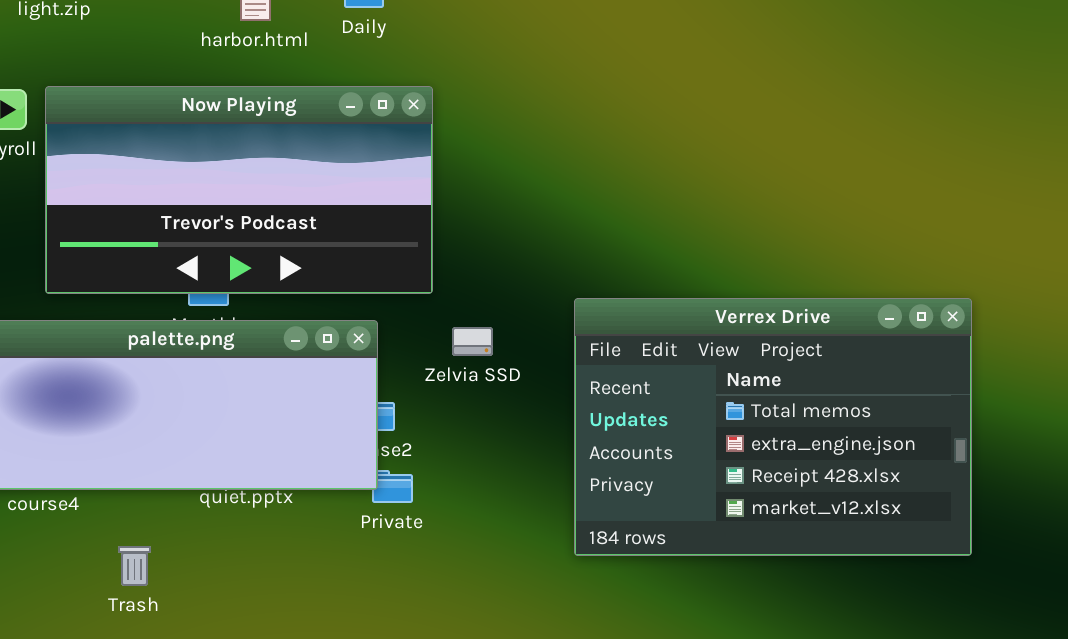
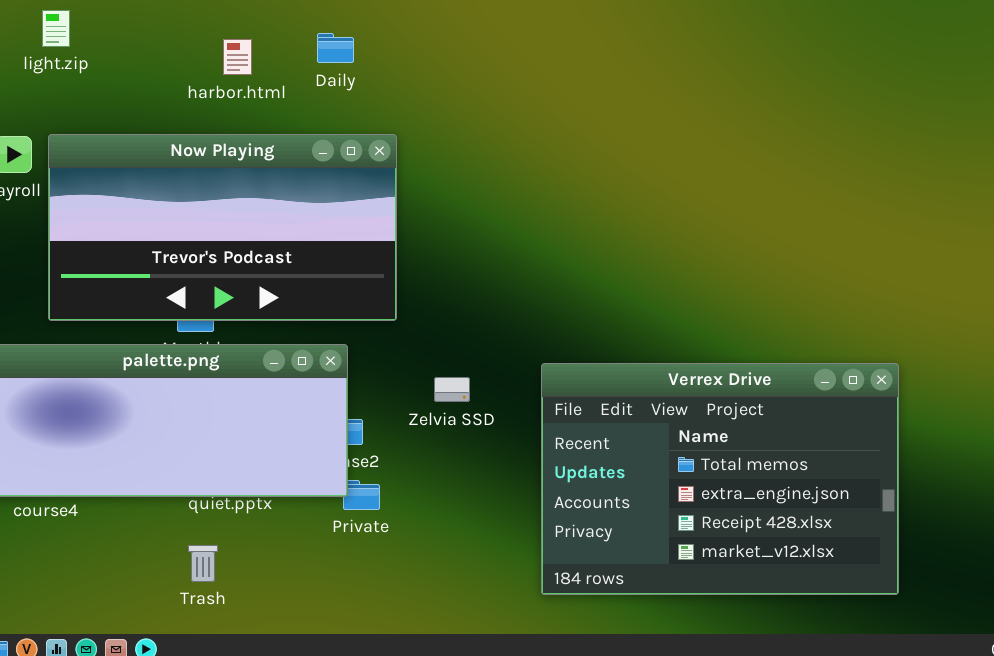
Verrex Drive: [574,298,972,556] -> [541,363,899,595], moved
Zelvia SSD: [452,327,493,356] -> [434,377,470,402], moved
Trash: [118,546,151,586] -> [188,545,218,582], moved

